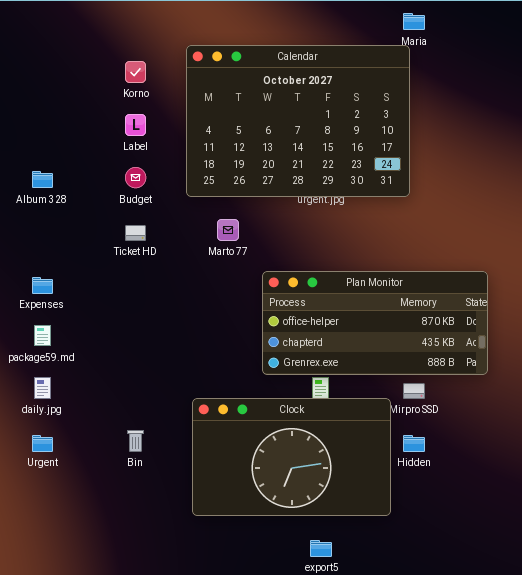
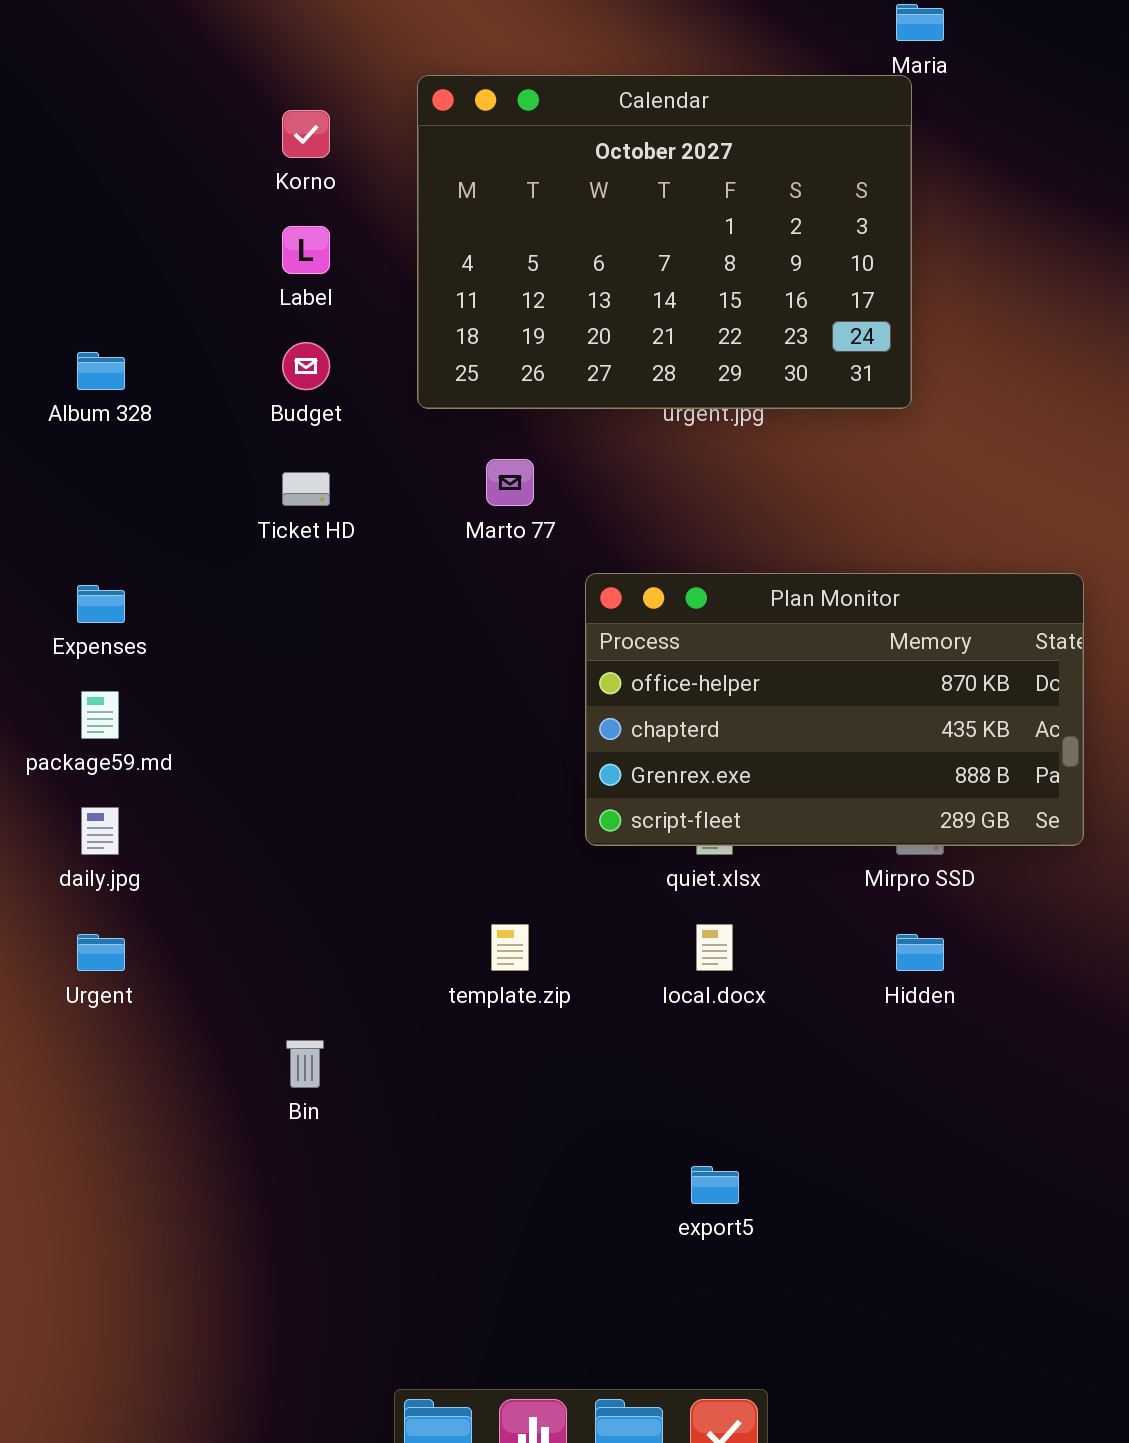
Plan Monitor: [262,271,488,375] -> [585,573,1084,846], resized
Clock: [192,398,391,516] -> none, closed
Bin: [127,430,144,452] -> [286,1040,324,1088], moved

